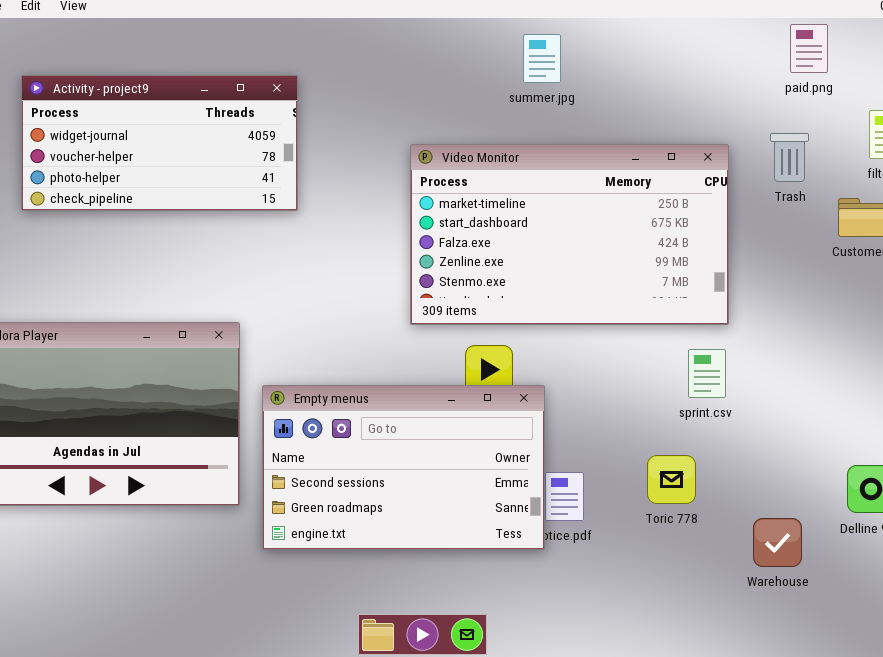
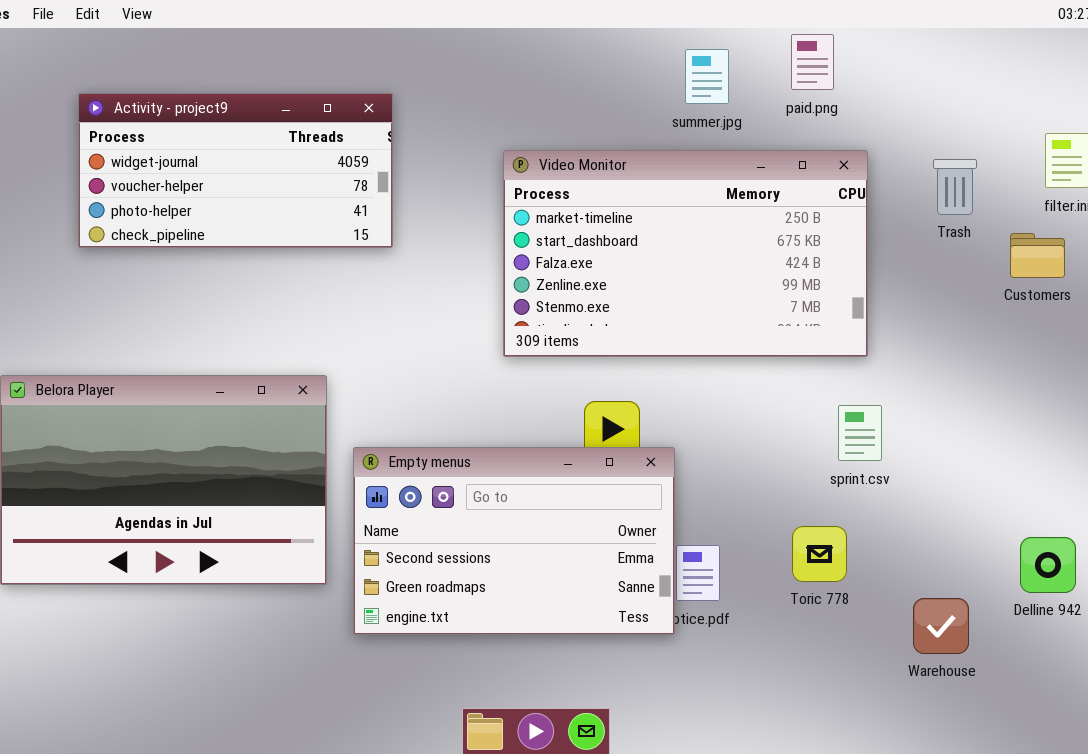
paid.png: [790,24,828,73] -> [791,34,834,90], moved
summer.jpg: [523,34,561,83] -> [685,49,729,104], moved
Video Monitor: [410,144,729,325] -> [503,150,868,357], moved

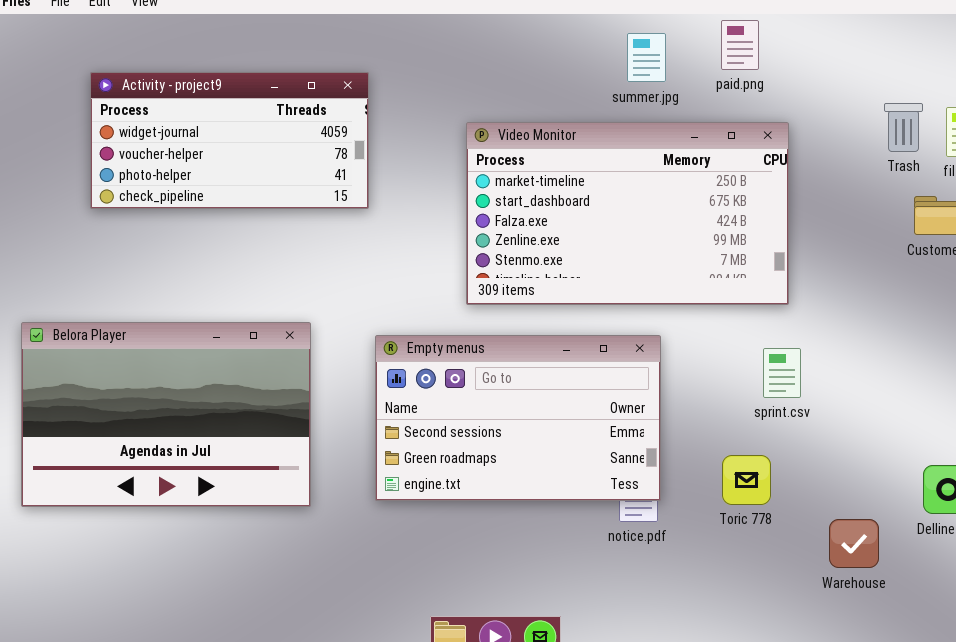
Trash: [933,159,977,215] -> [884,103,923,152], moved
Empty menus: [353,447,675,635] -> [375,335,661,501], moved

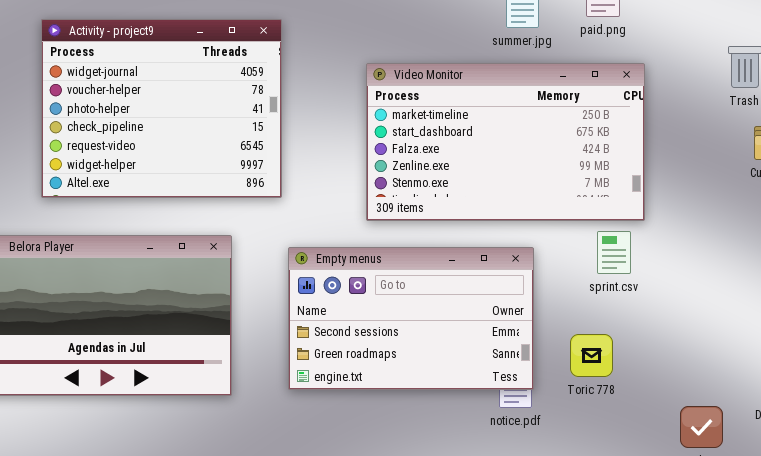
Activity - project9: [90,72,369,209] -> [41,19,282,198], resized
sprint.csv: [763,348,801,398] -> [597,231,631,274], moved
Toric 778: [722,455,771,505] -> [570,334,613,377], moved

